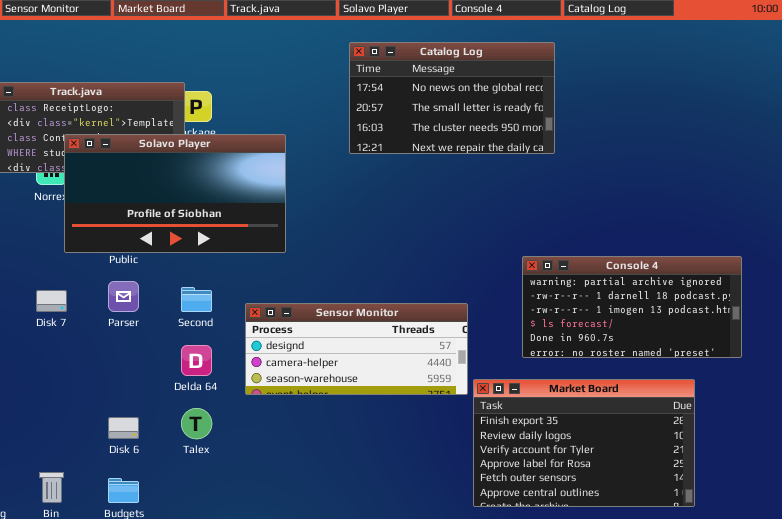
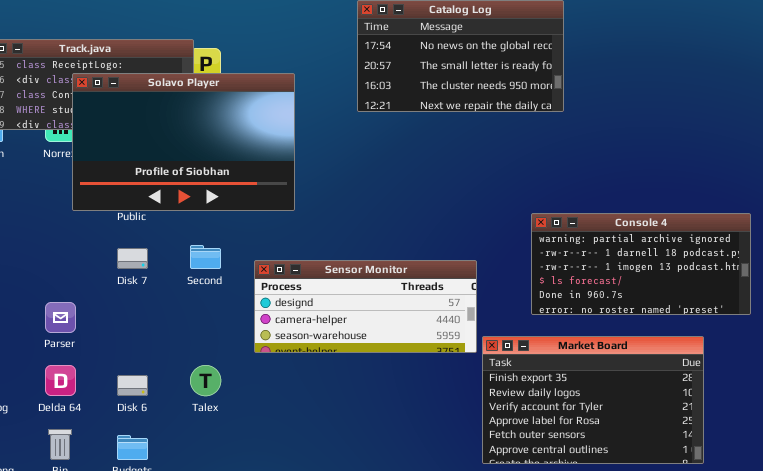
Solavo Player: [64,134,286,253] -> [72,73,295,211], resized
Parser: [108,281,139,312] -> [45,302,76,333], moved
Disk 7: [36,290,67,312] -> [117,248,148,269], moved
Delda 64: [181,345,212,376] -> [45,365,76,396], moved

